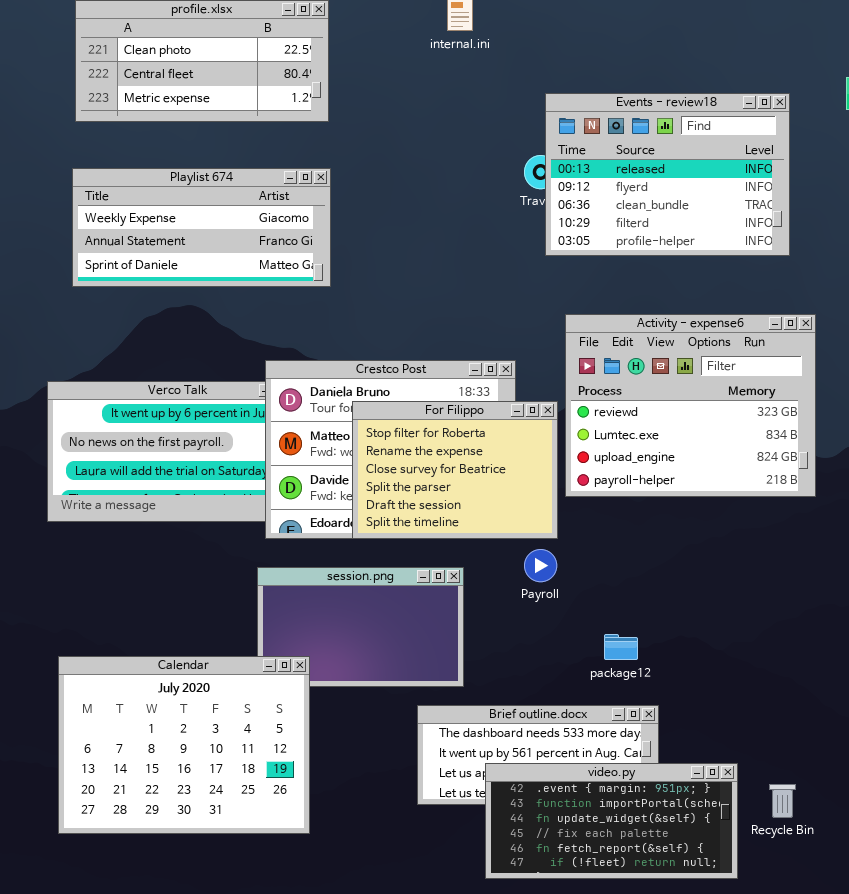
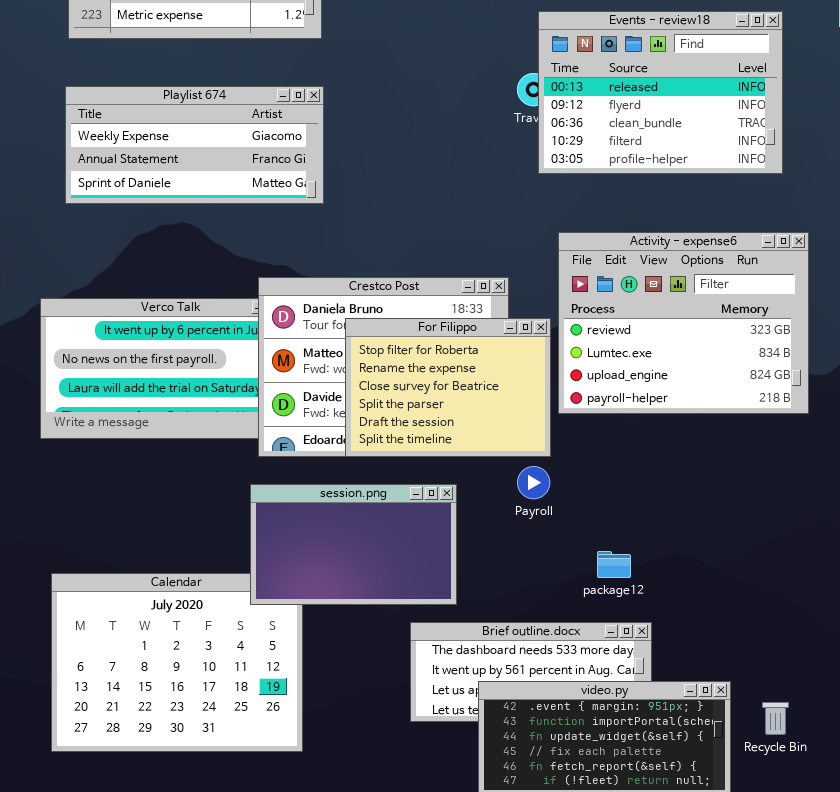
session.png: [257,567,464,687] -> [250,484,457,605], raised

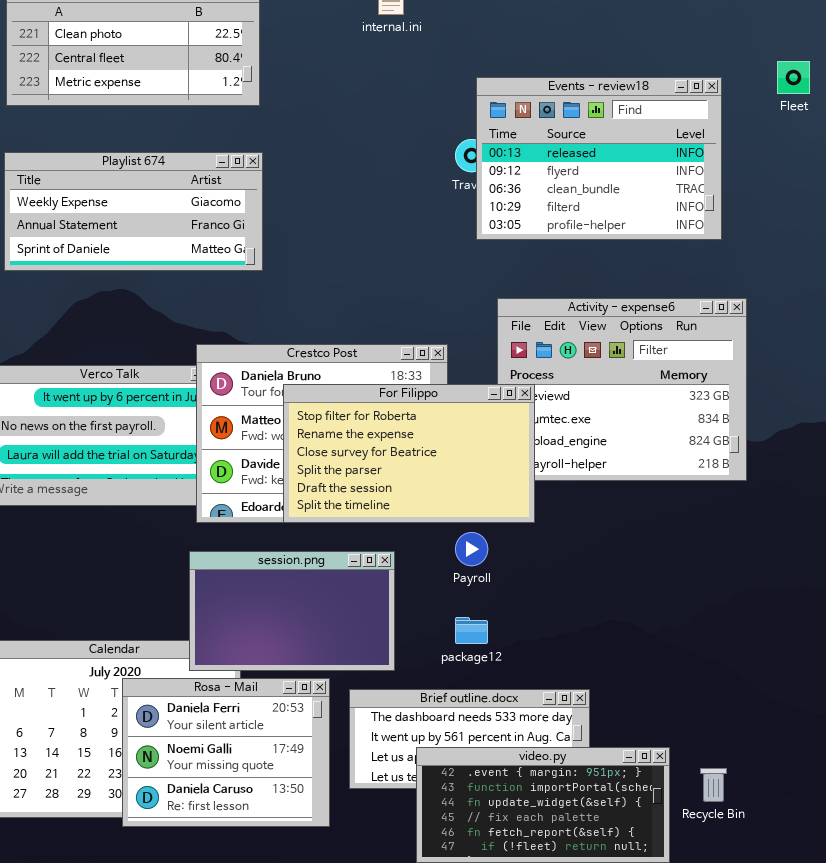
For Filippo: [345,318,551,457] -> [283,384,535,523], resized
package12: [597,551,631,578] -> [455,617,488,644], moved
Rosa - Mail: none -> [122,678,330,827], opened

